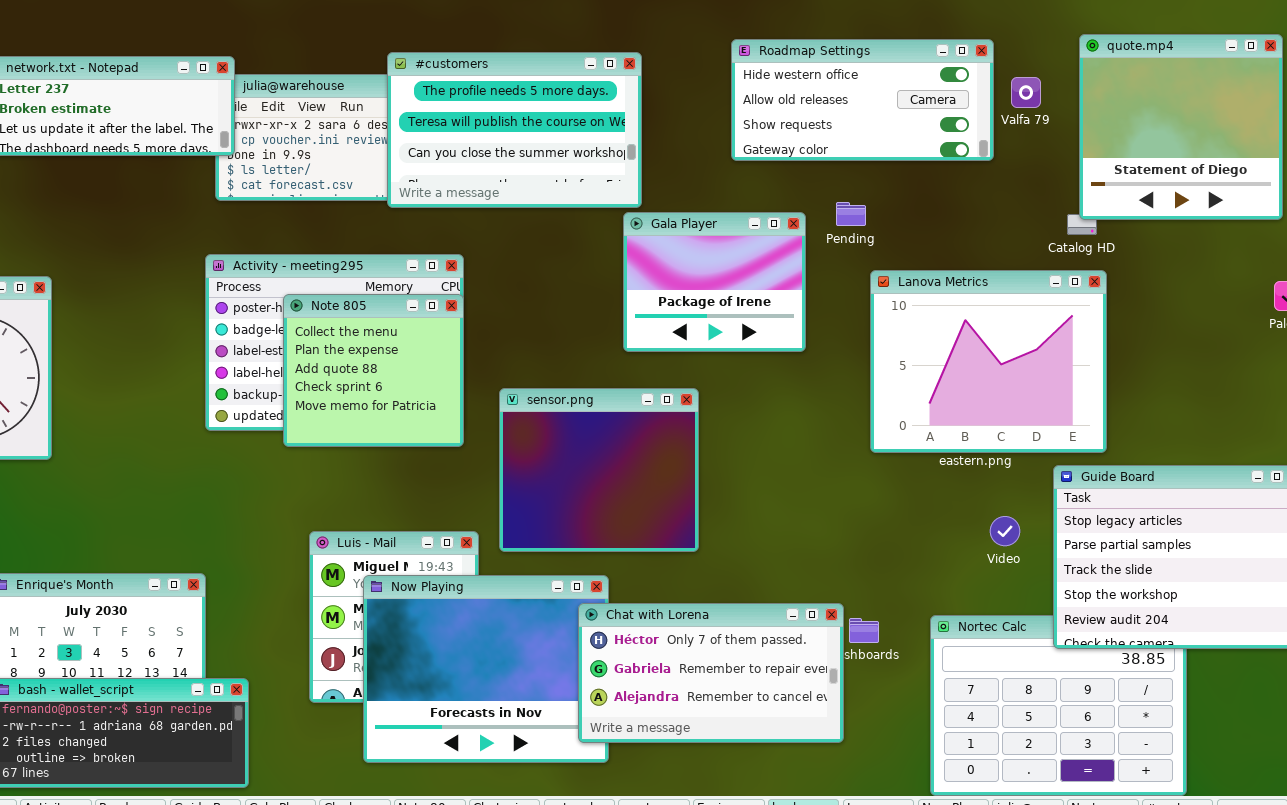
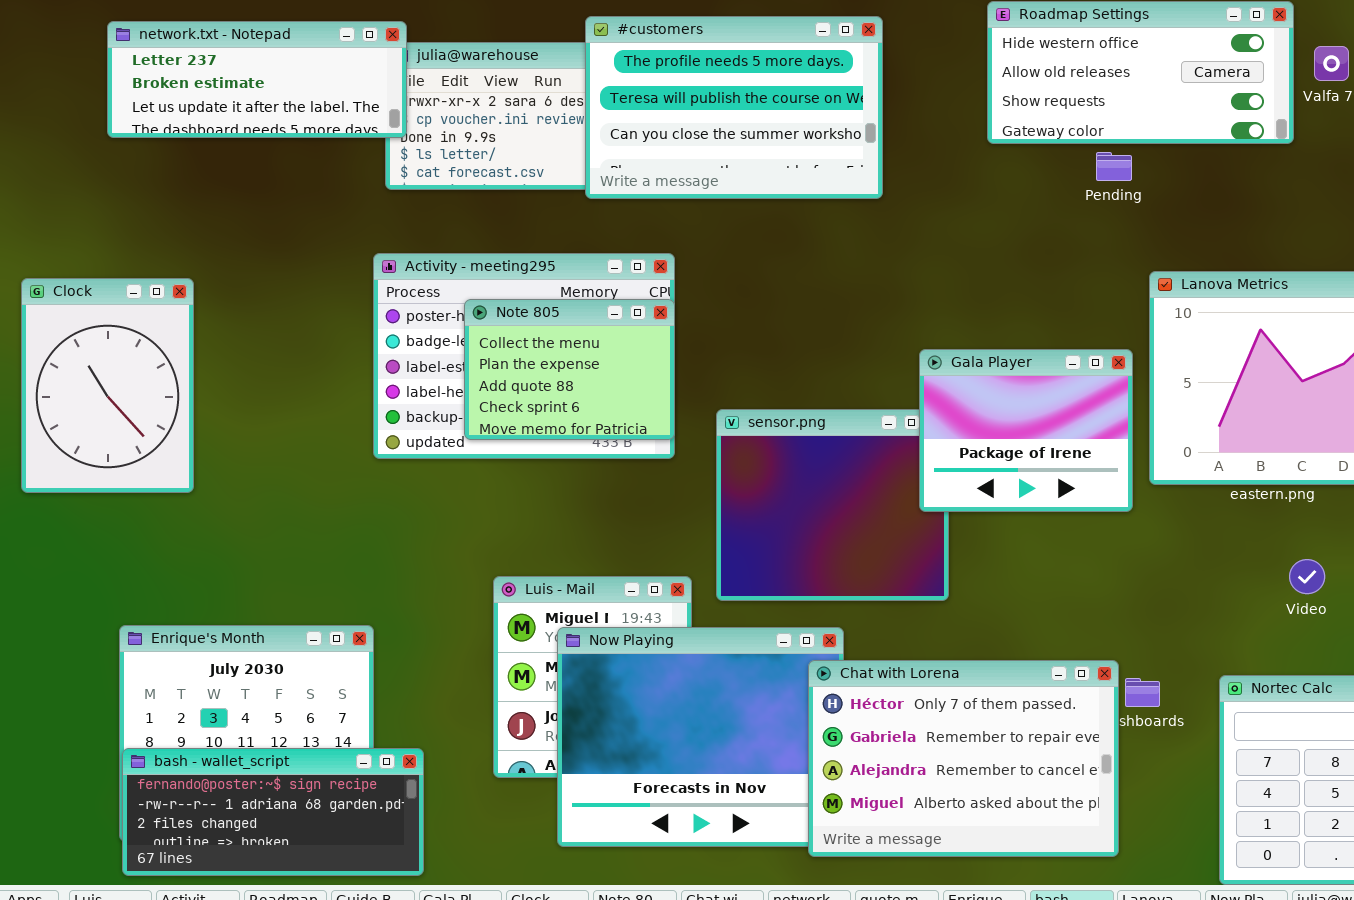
Pending: [836,202,866,226] -> [1096,152,1132,181], moved
Gala Player: [623,212,806,352] -> [919,349,1133,512], moved
Note 805: [283,294,464,447] -> [464,299,675,440], resized
Chat with Lorena: [578,603,844,743] -> [808,660,1119,857], resized

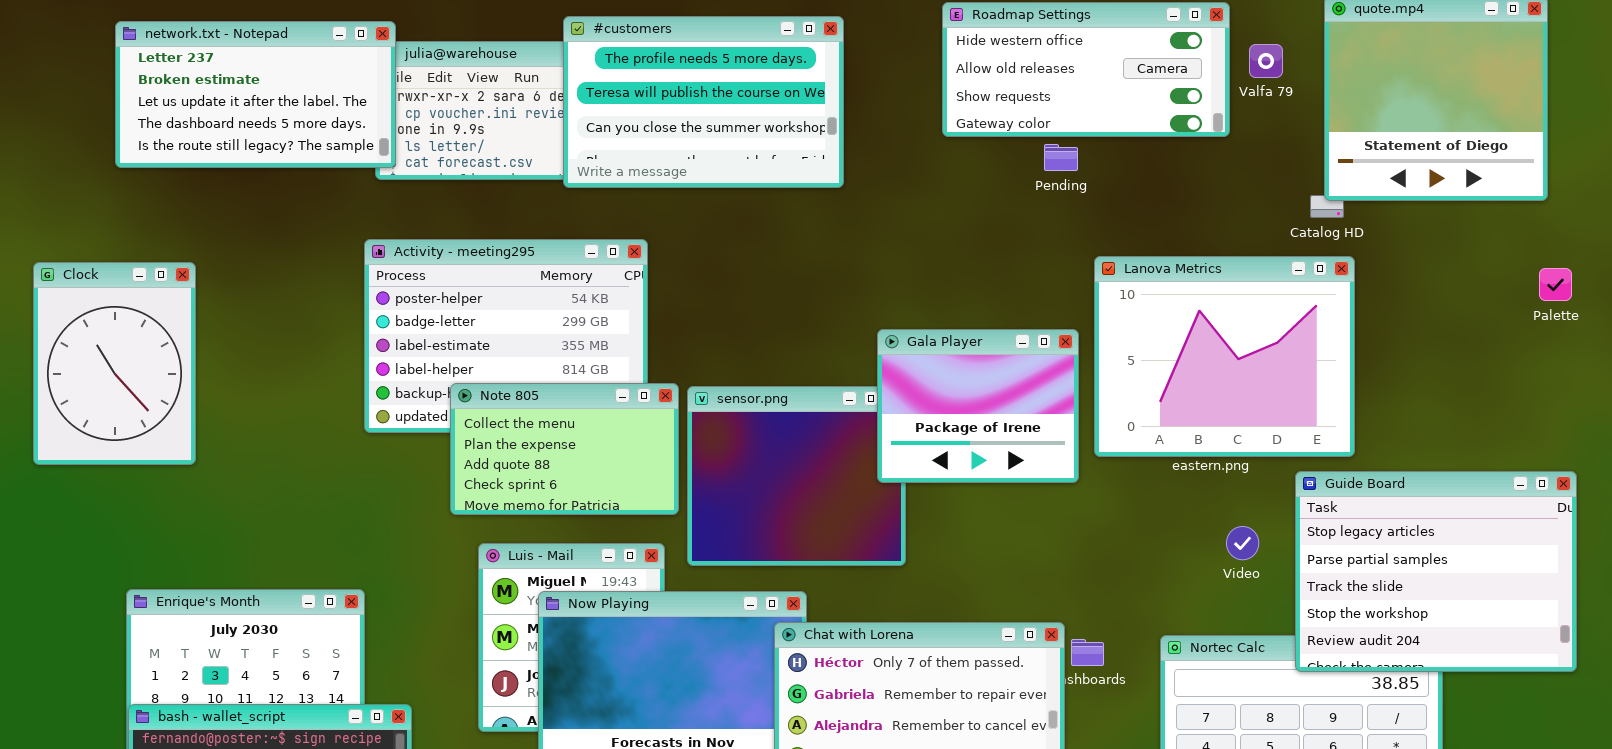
network.txt - Notepad: [107,21,407,138] -> [115,21,396,168], resized
Note 805: [464,299,675,440] -> [450,383,679,515], moved, resized

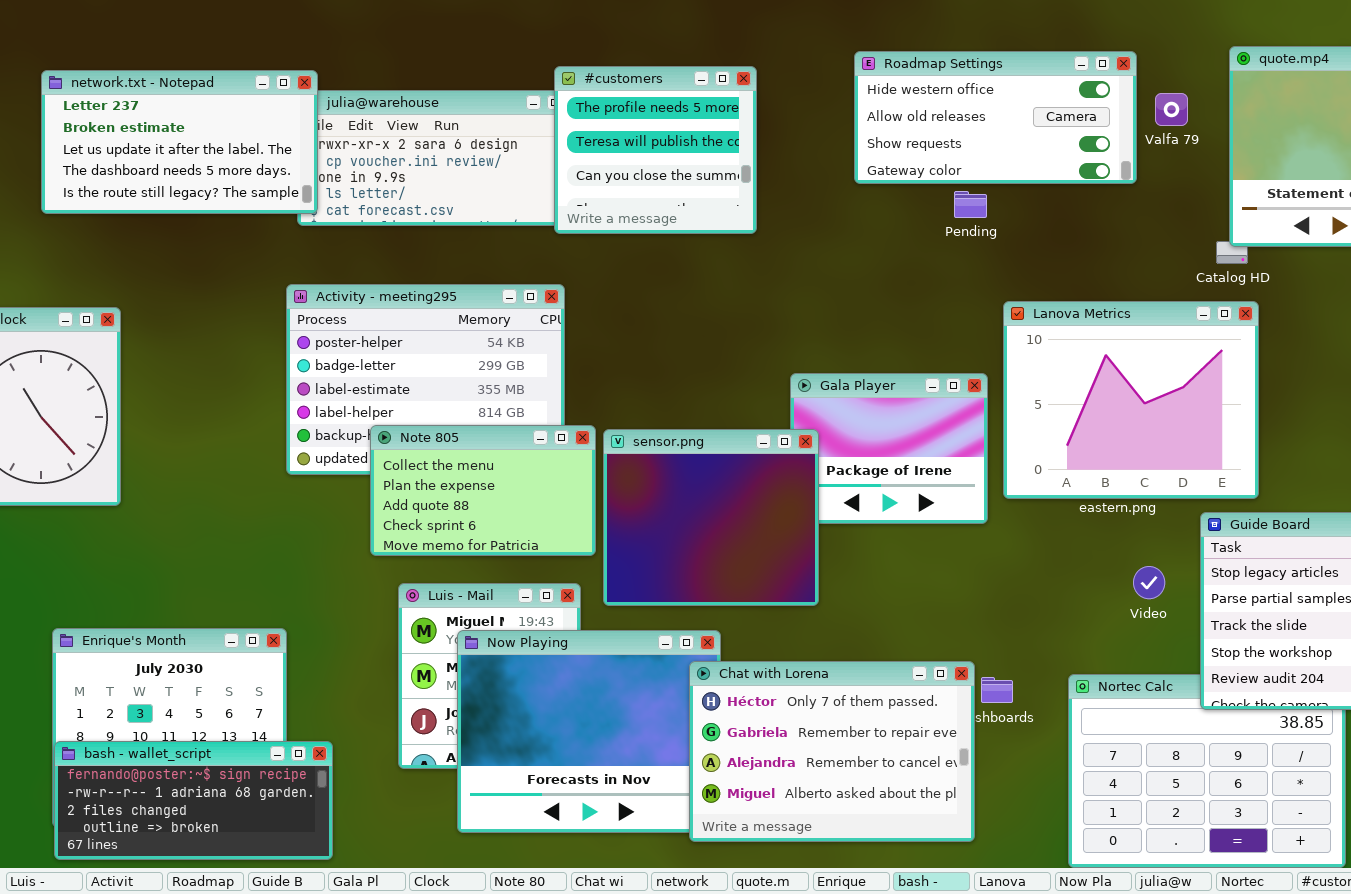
#customers: [563,16,844,188] -> [554,66,757,234], resized
sensor.png: [687,386,906,566] -> [603,429,819,606], raised

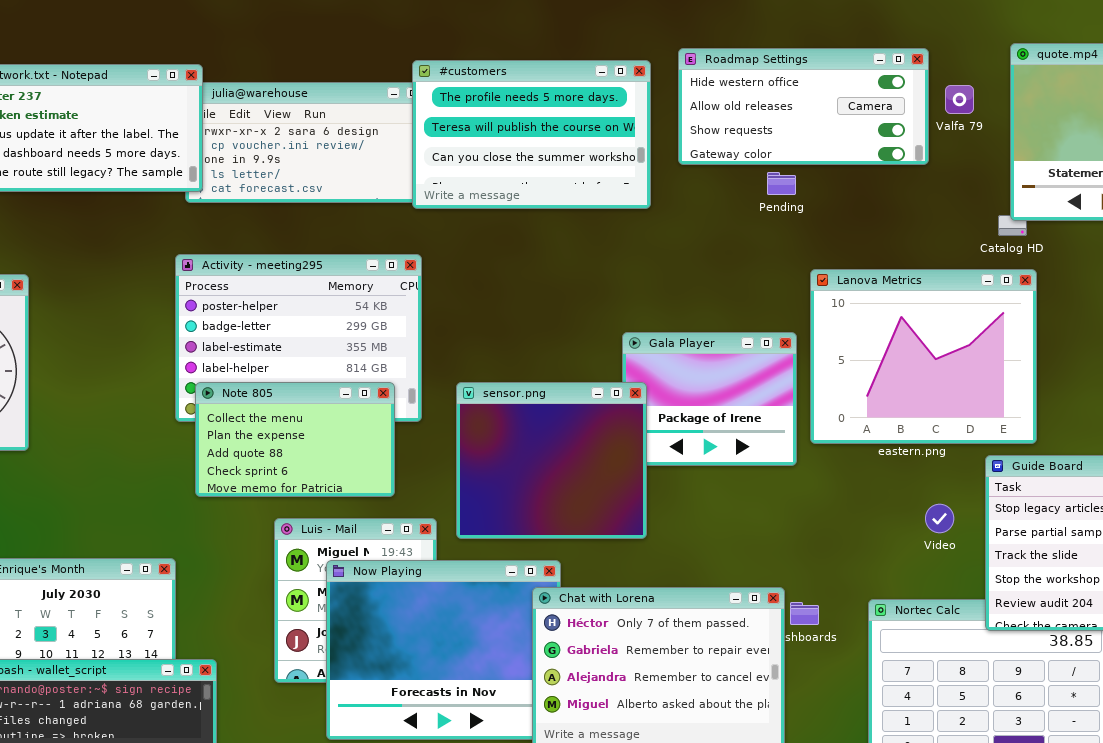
#customers: [554,66,757,234] -> [412,60,651,209], resized
Note 805: [370,425,596,556] -> [195,382,395,497], moved

